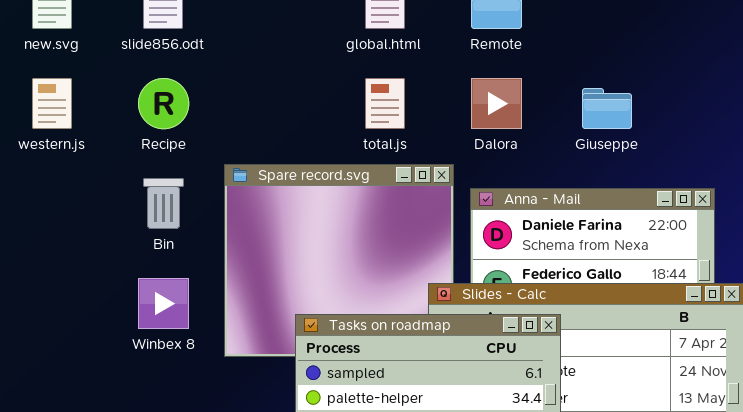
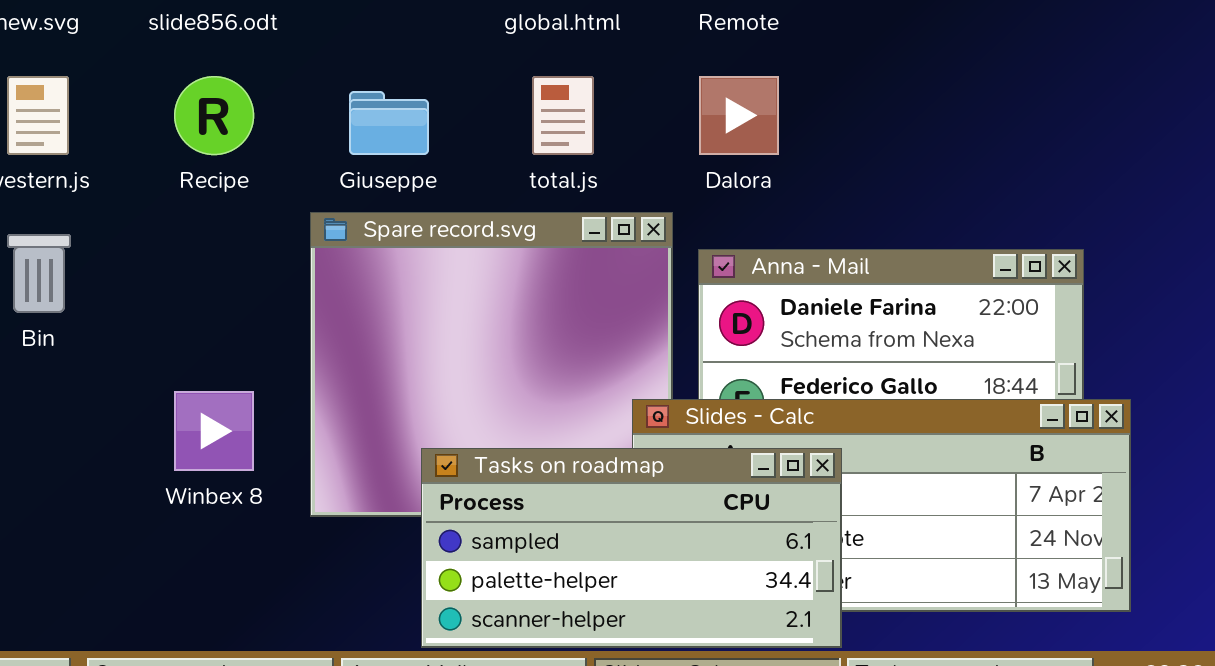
Giuseppe: [582,88,632,129] -> [349,91,429,155], moved
Bin: [143,178,184,229] -> [7,234,71,313], moved

